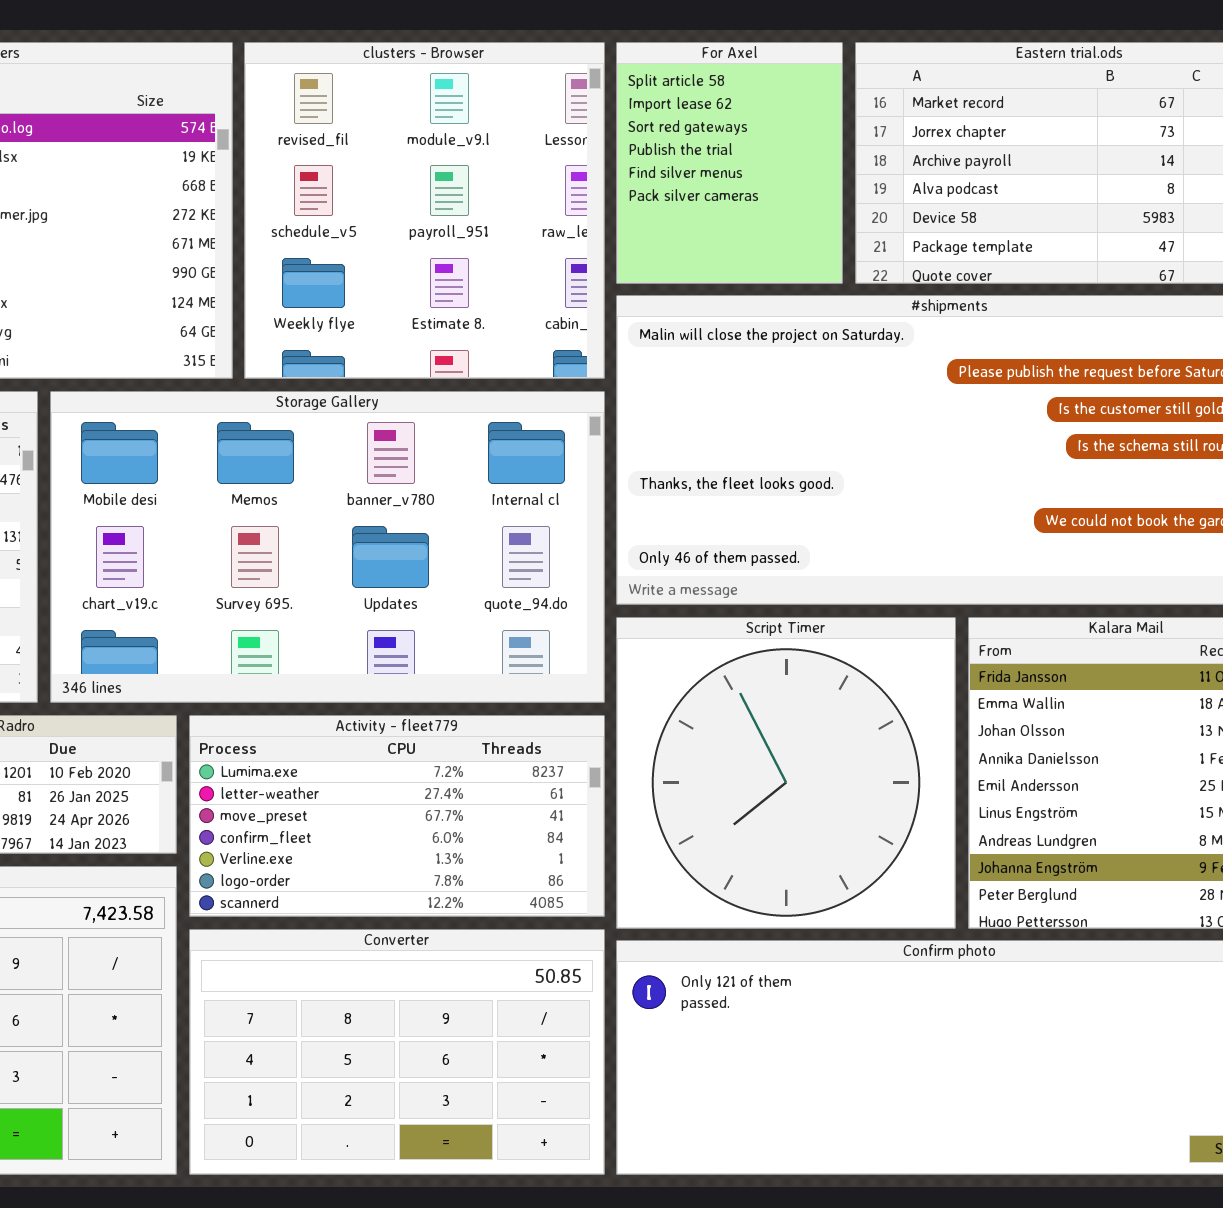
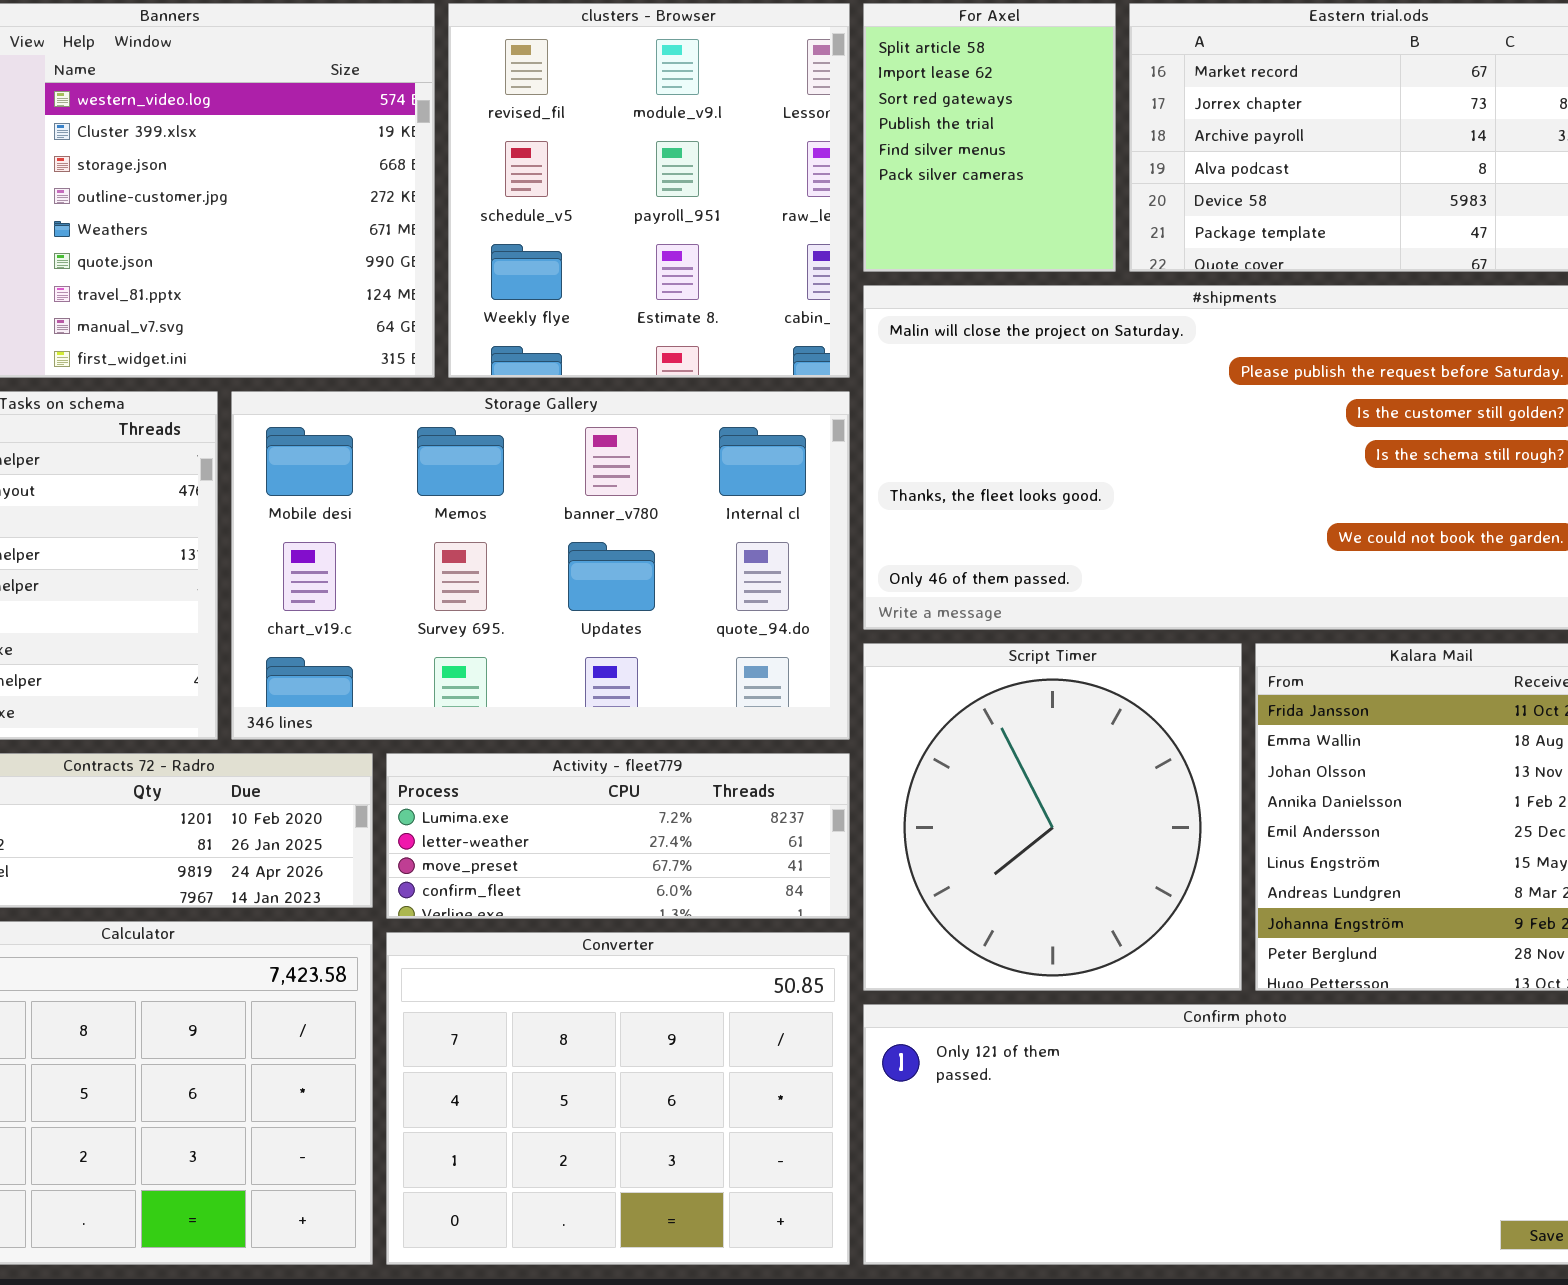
Activity - fleet779: [189,715,605,917] -> [386,753,850,919], resized
Converter: [189,929,605,1175] -> [386,932,850,1265], resized

